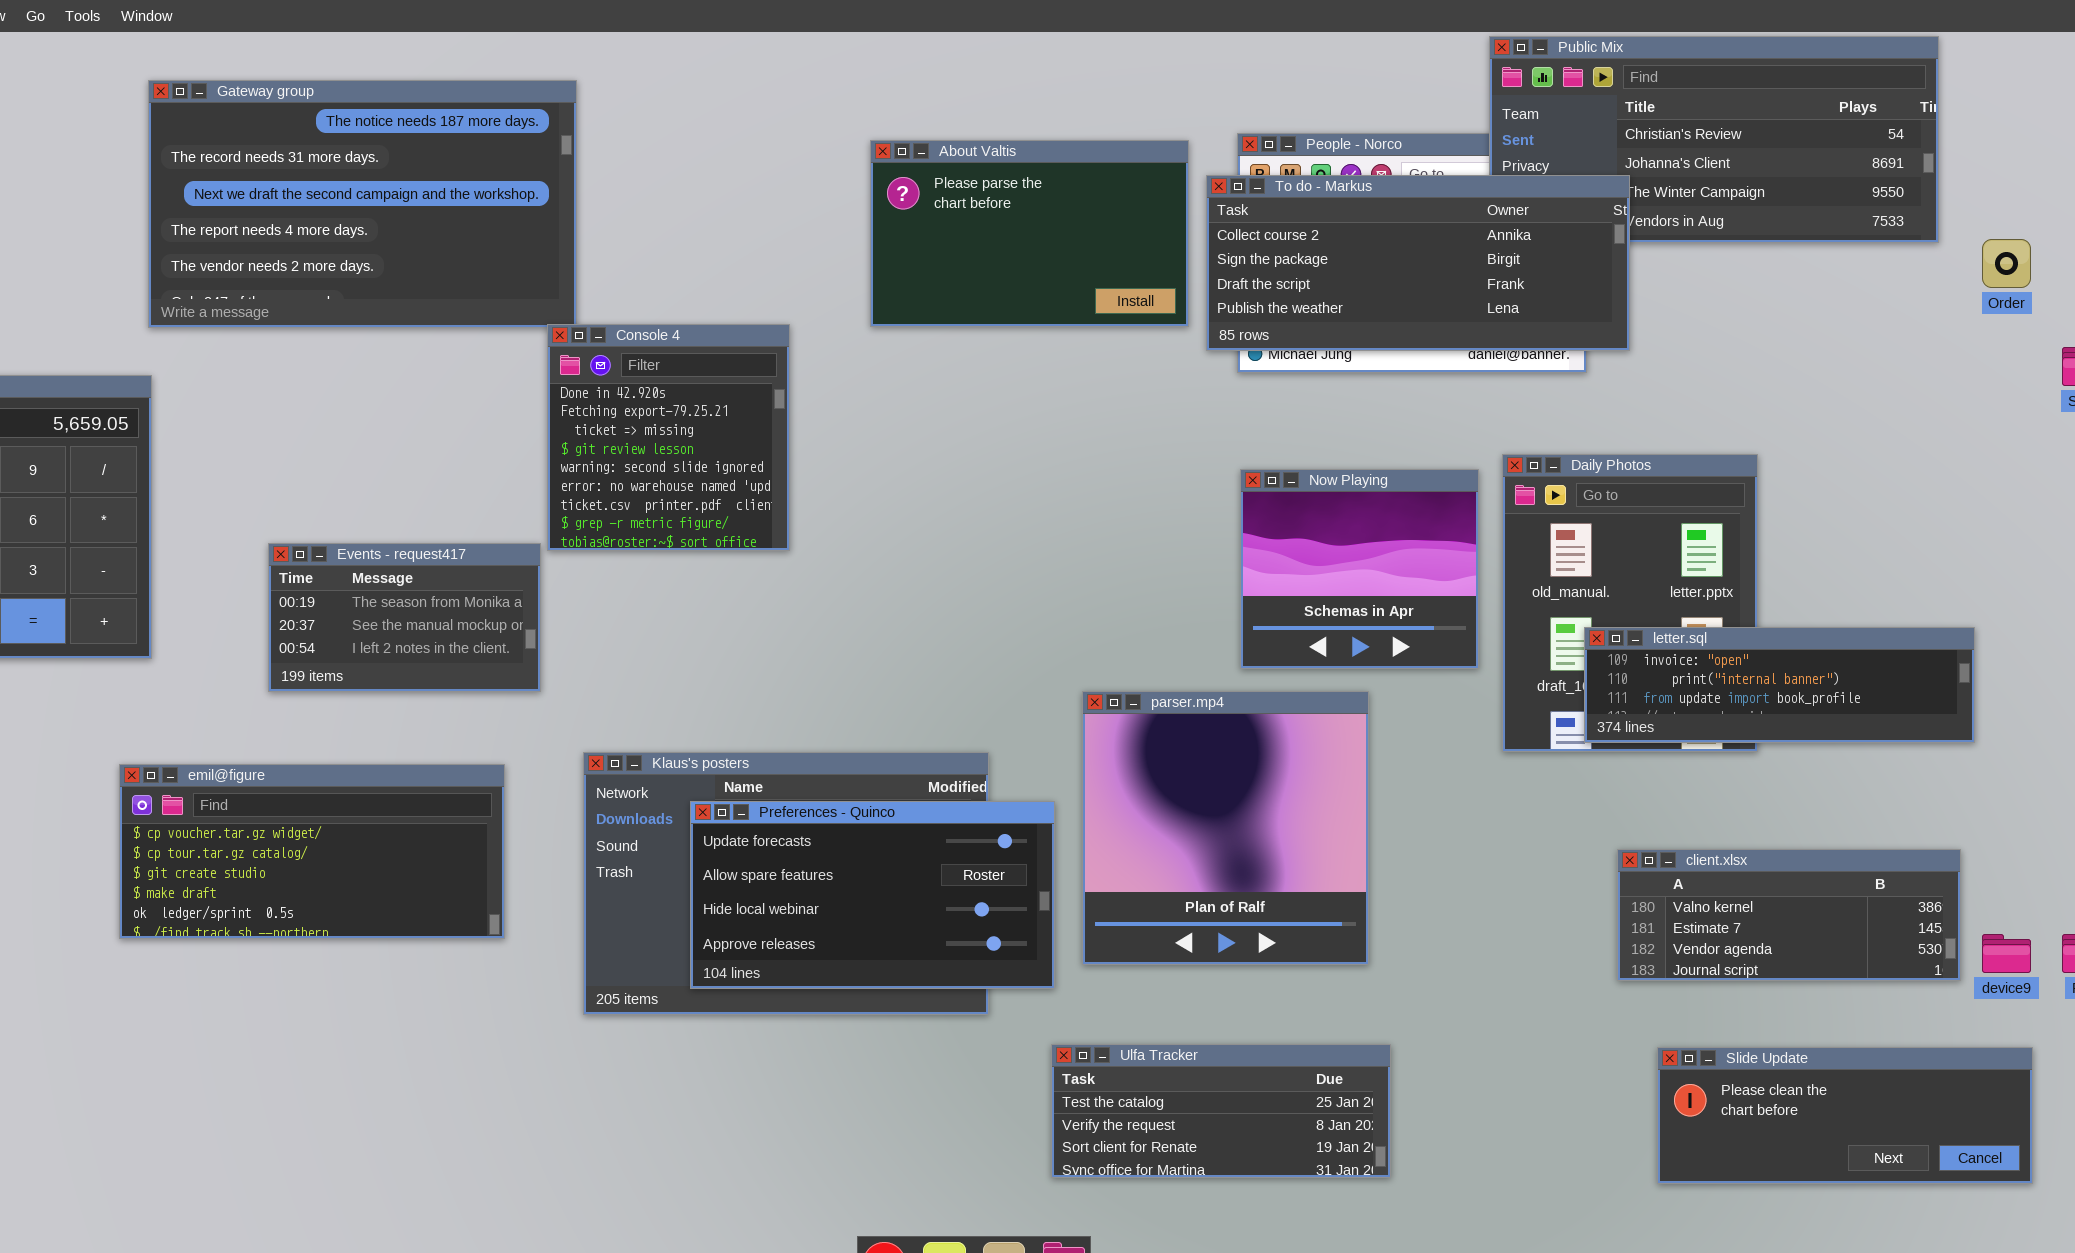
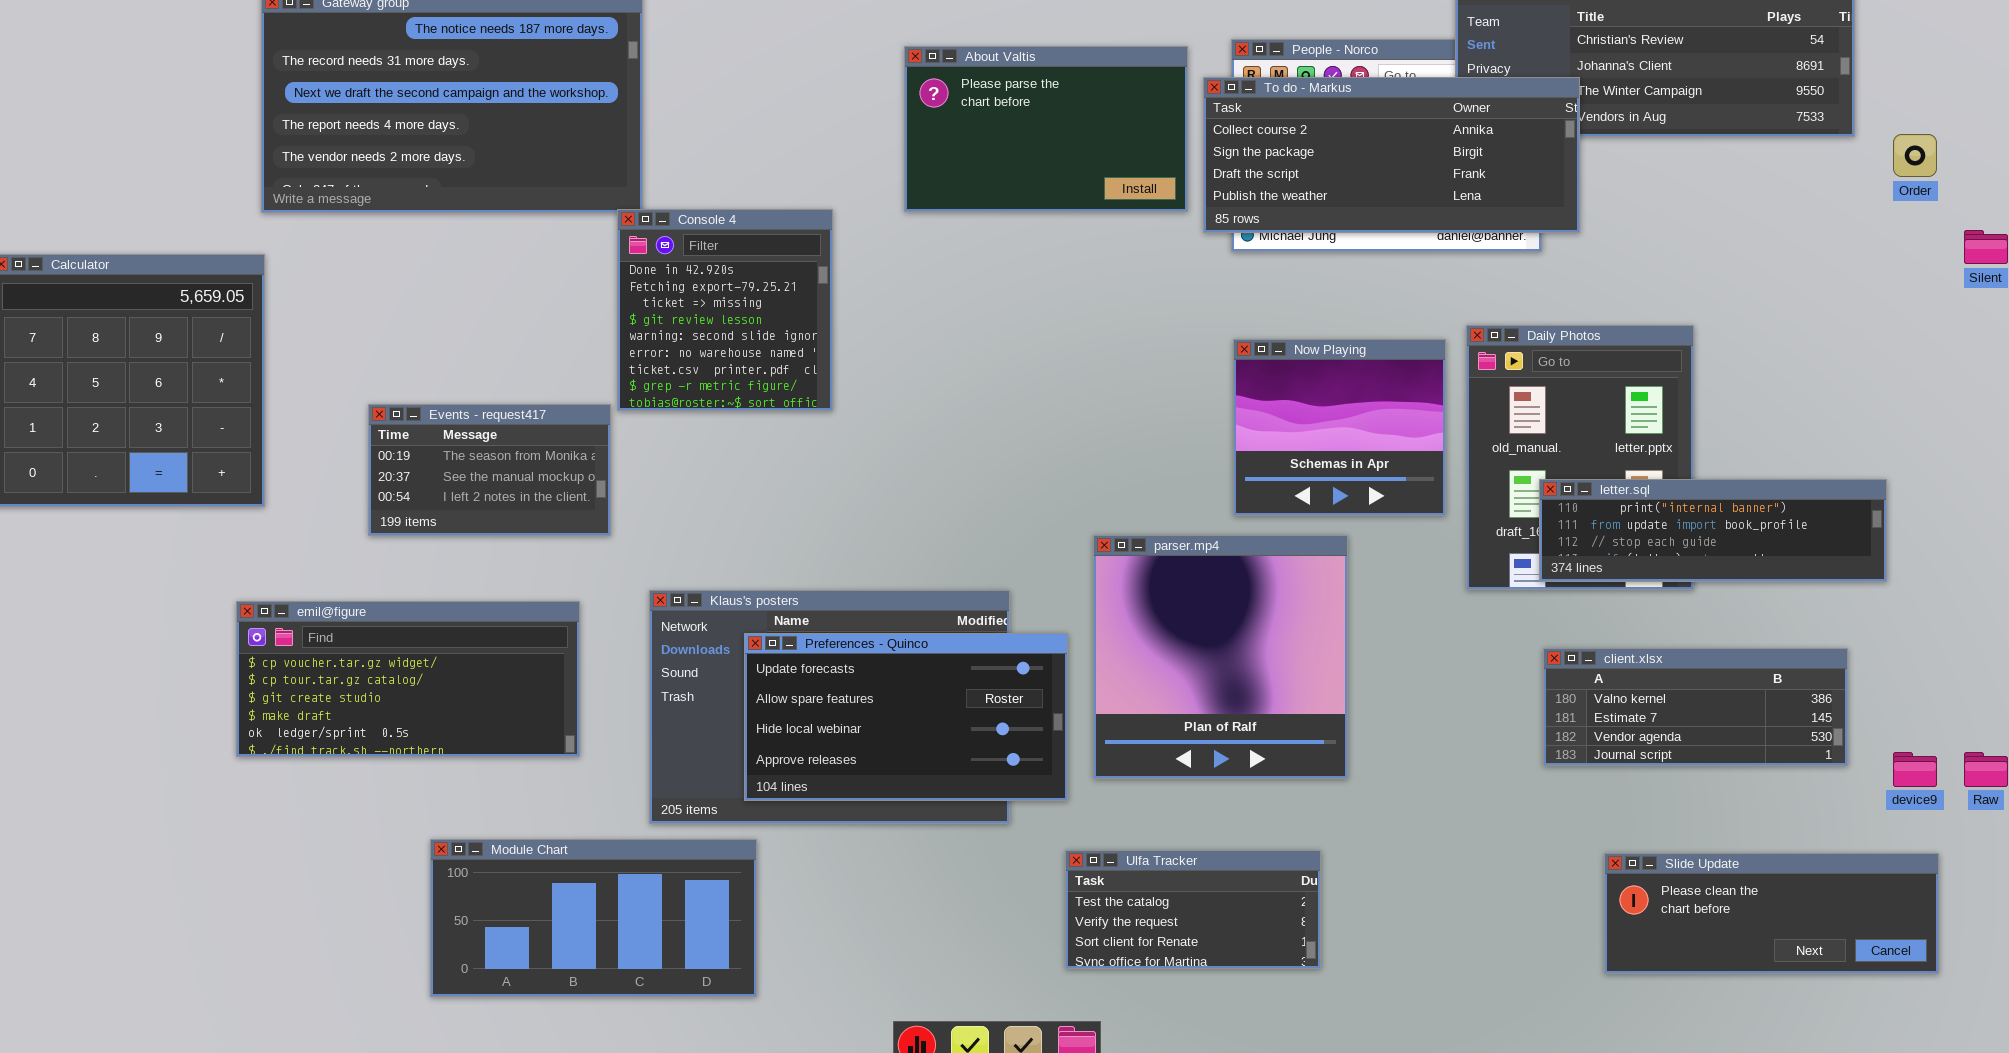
letter.sql: [1584,627,1975,743] -> [1539,479,1887,582], scrolled down 1 row
client.xlsx: [1617,849,1961,981] -> [1543,648,1848,766], moved
Module Chart: none -> [430,839,757,997], opened
Ulfa Tracker: [1051,1044,1391,1178] -> [1065,850,1321,969], resized

